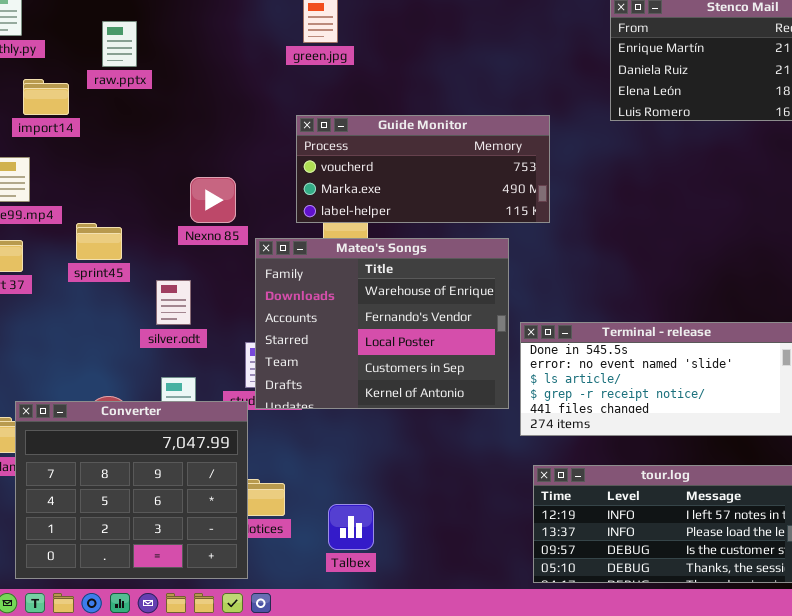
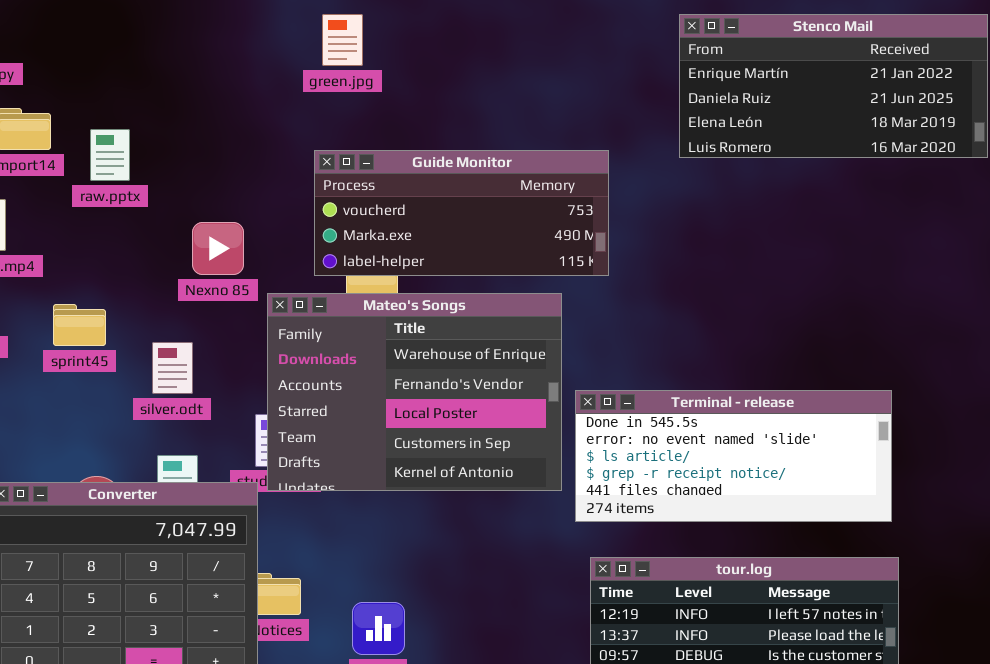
raw.pptx: [102,21,137,67] -> [90,129,130,181], moved
sprint45: [76,223,122,260] -> [53,304,106,346], moved

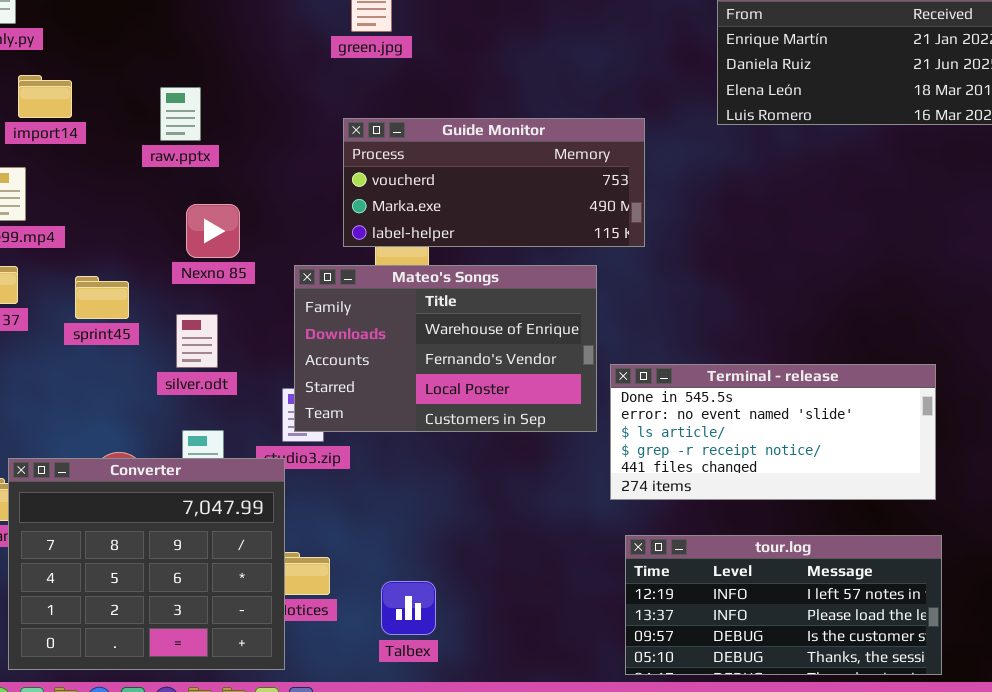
raw.pptx: [90,129,130,181] -> [160,87,201,141], moved
Nexno 85: [192,222,244,275] -> [186,204,240,258], moved
Mateo's Songs: [267,293,562,491] -> [294,265,597,432], resized

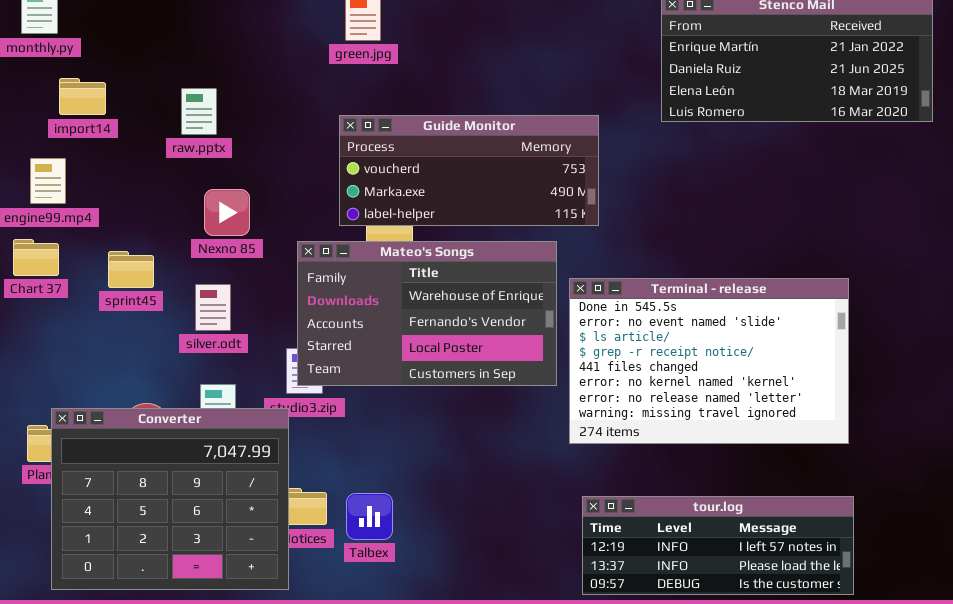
Terminal - release: [610,364,936,500] -> [569,278,849,444], resized
tour.log: [625,535,942,675] -> [582,496,854,595], resized
Talbex: [381,581,436,635] -> [346,493,393,540], moved

